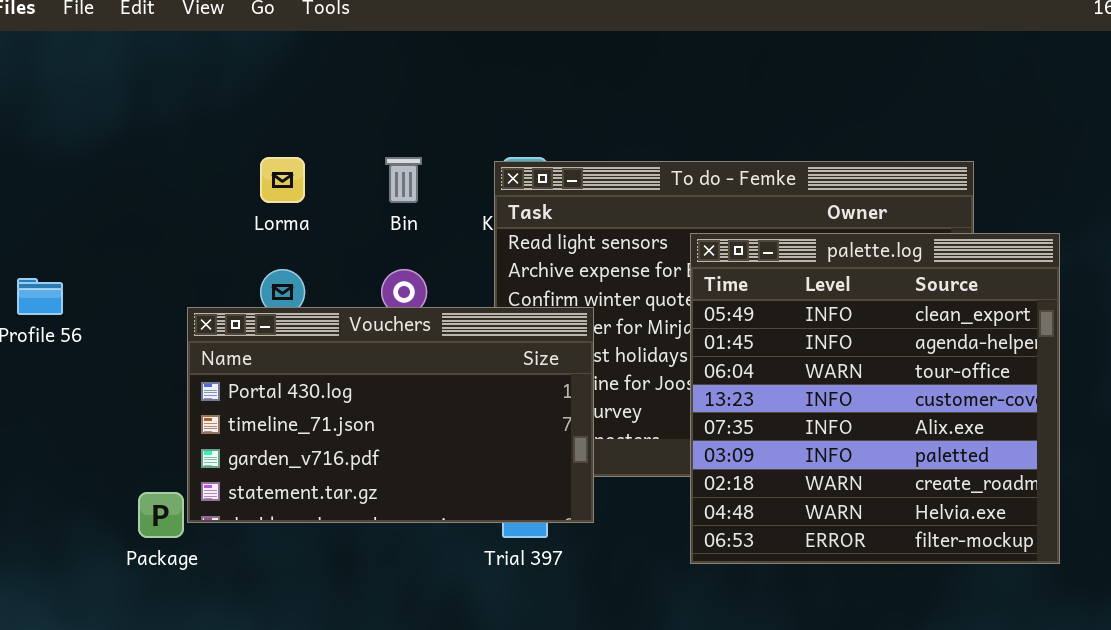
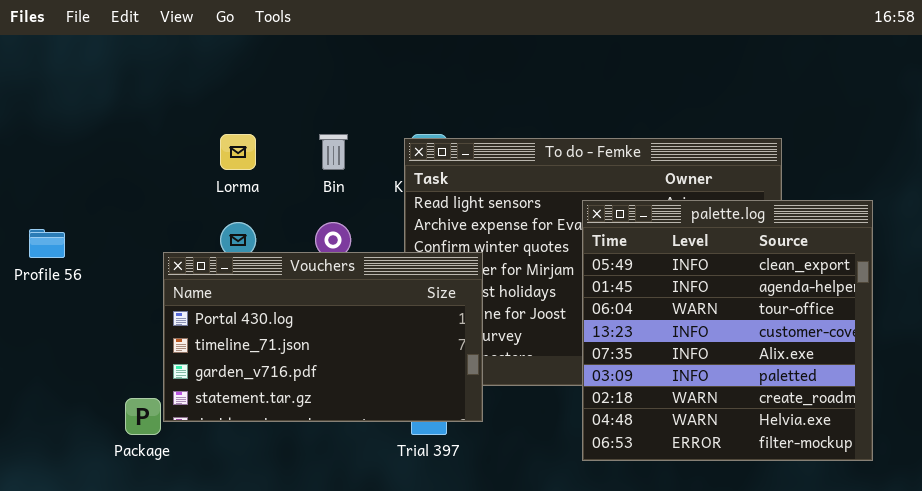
palette.log: [690,233,1060,564] -> [582,200,873,461], moved

